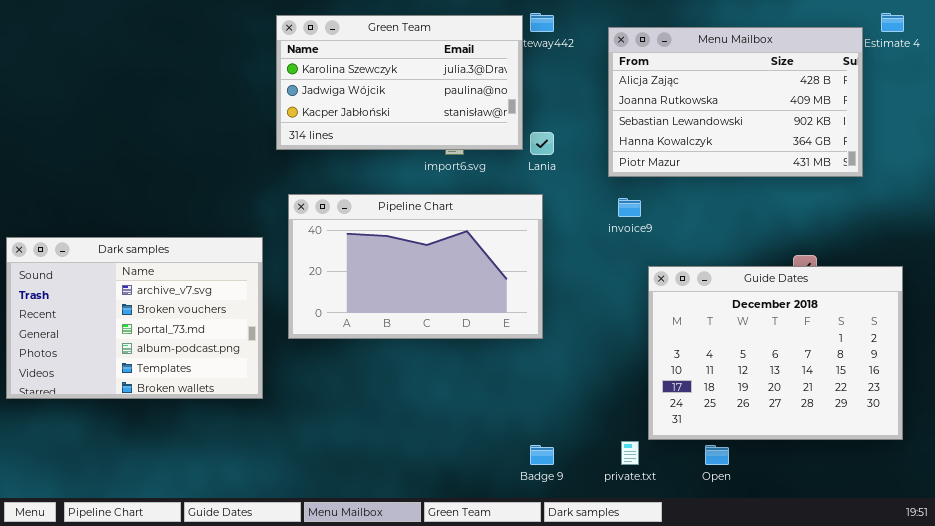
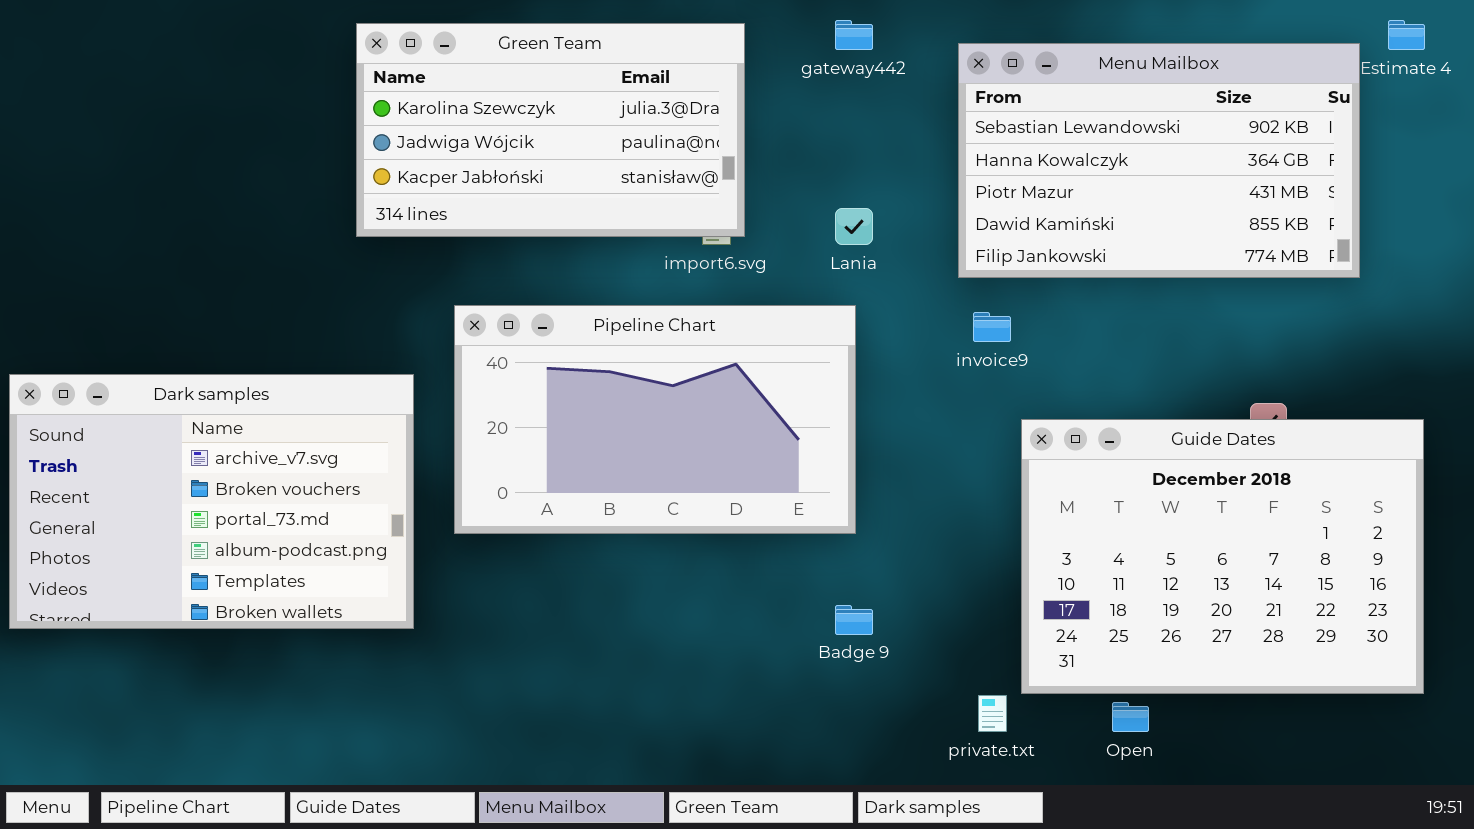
Green Team: [276,15,523,150] -> [356,23,745,237], moved
Menu Mailbox: [608,27,863,177] -> [958,43,1360,278], scrolled down 2 rows
Badge 9: [530,445,554,465] -> [835,605,873,635], moved

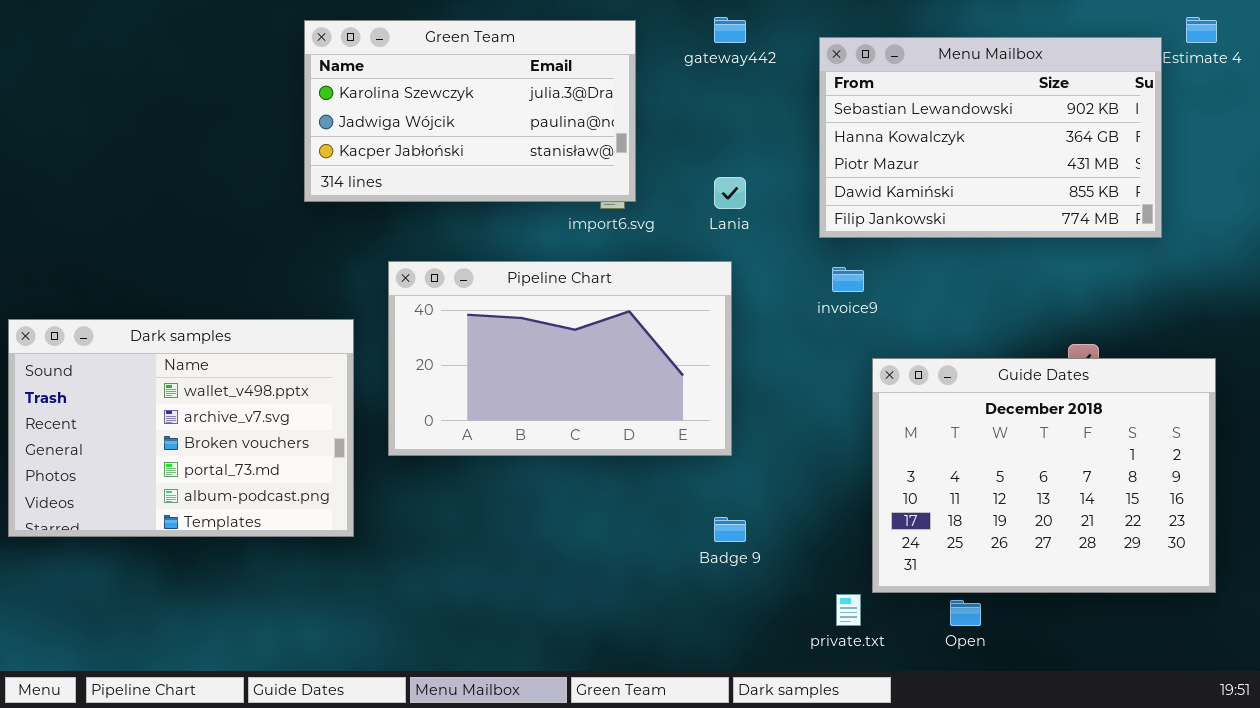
Dark samples: [9,374,414,629] -> [8,319,354,537], scrolled up 1 row

